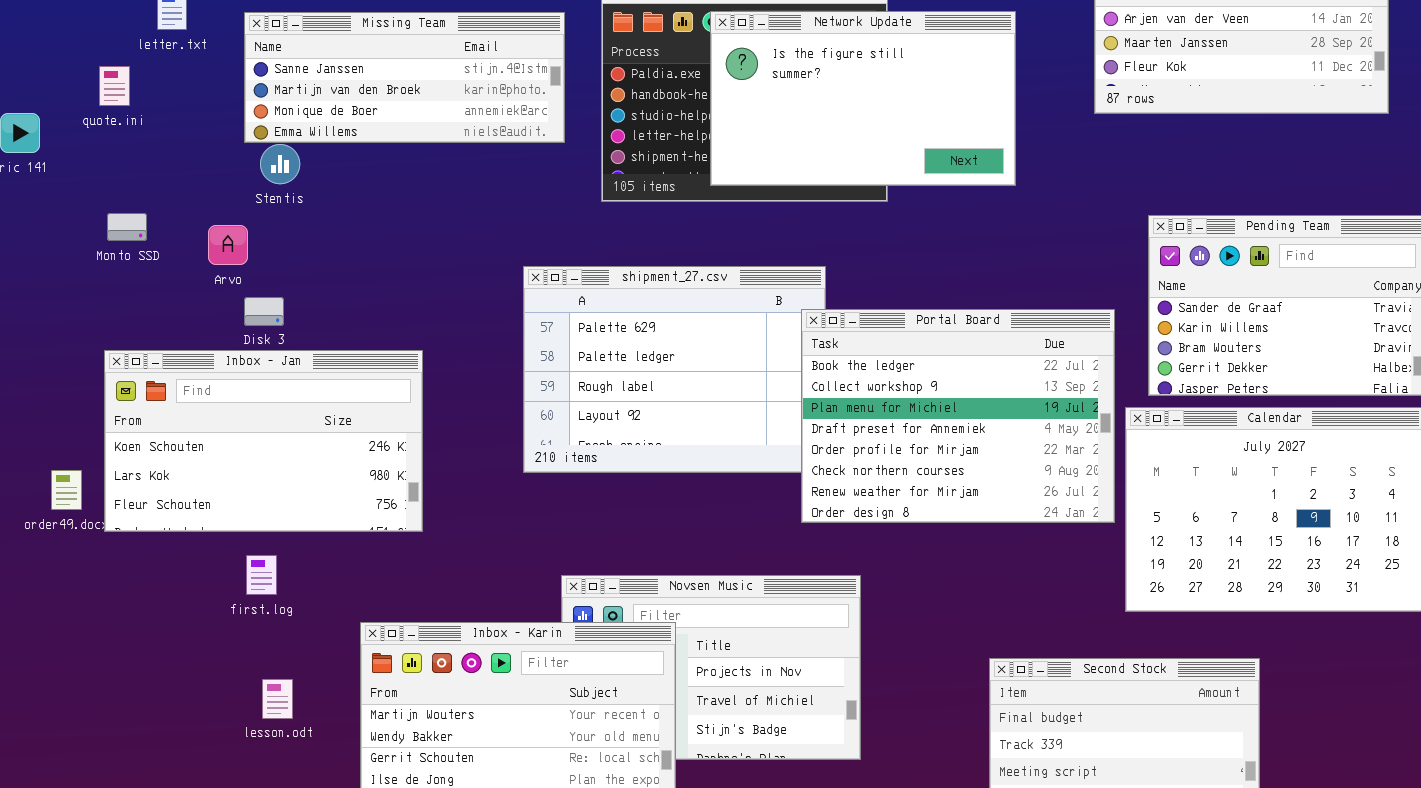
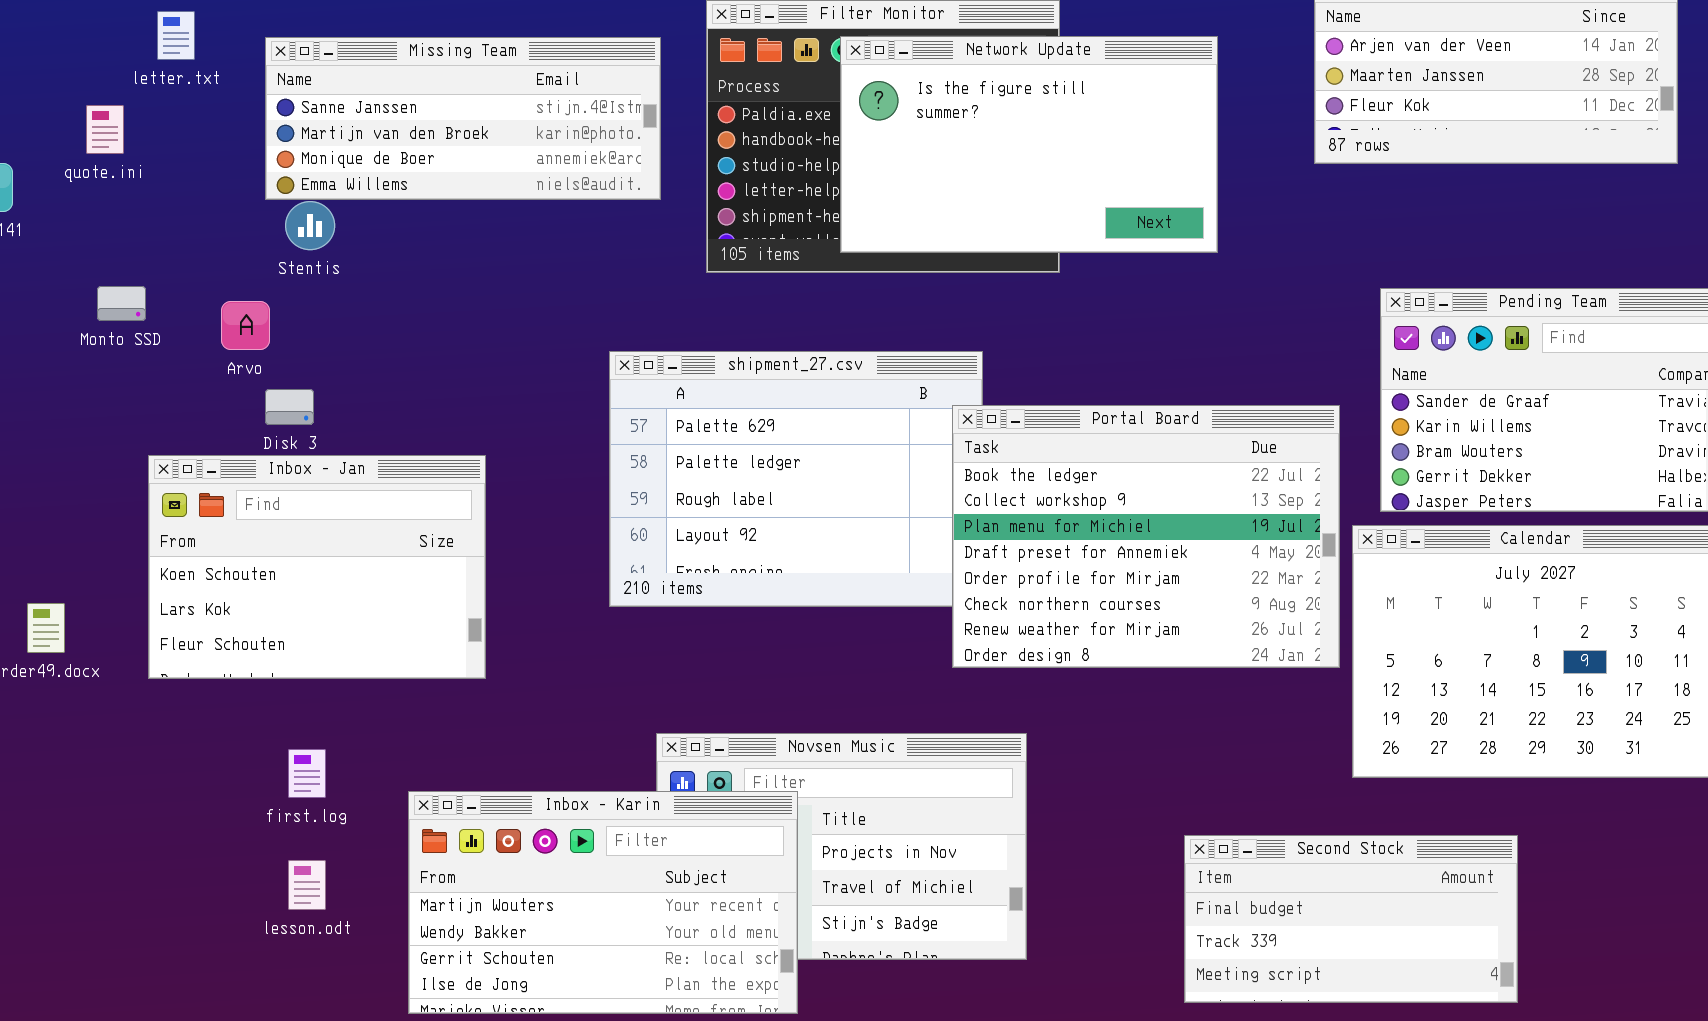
Inbox - Jan: [104,350,423,532] -> [148,455,486,679], resized
first.log: [246,555,277,595] -> [288,749,326,798], moved

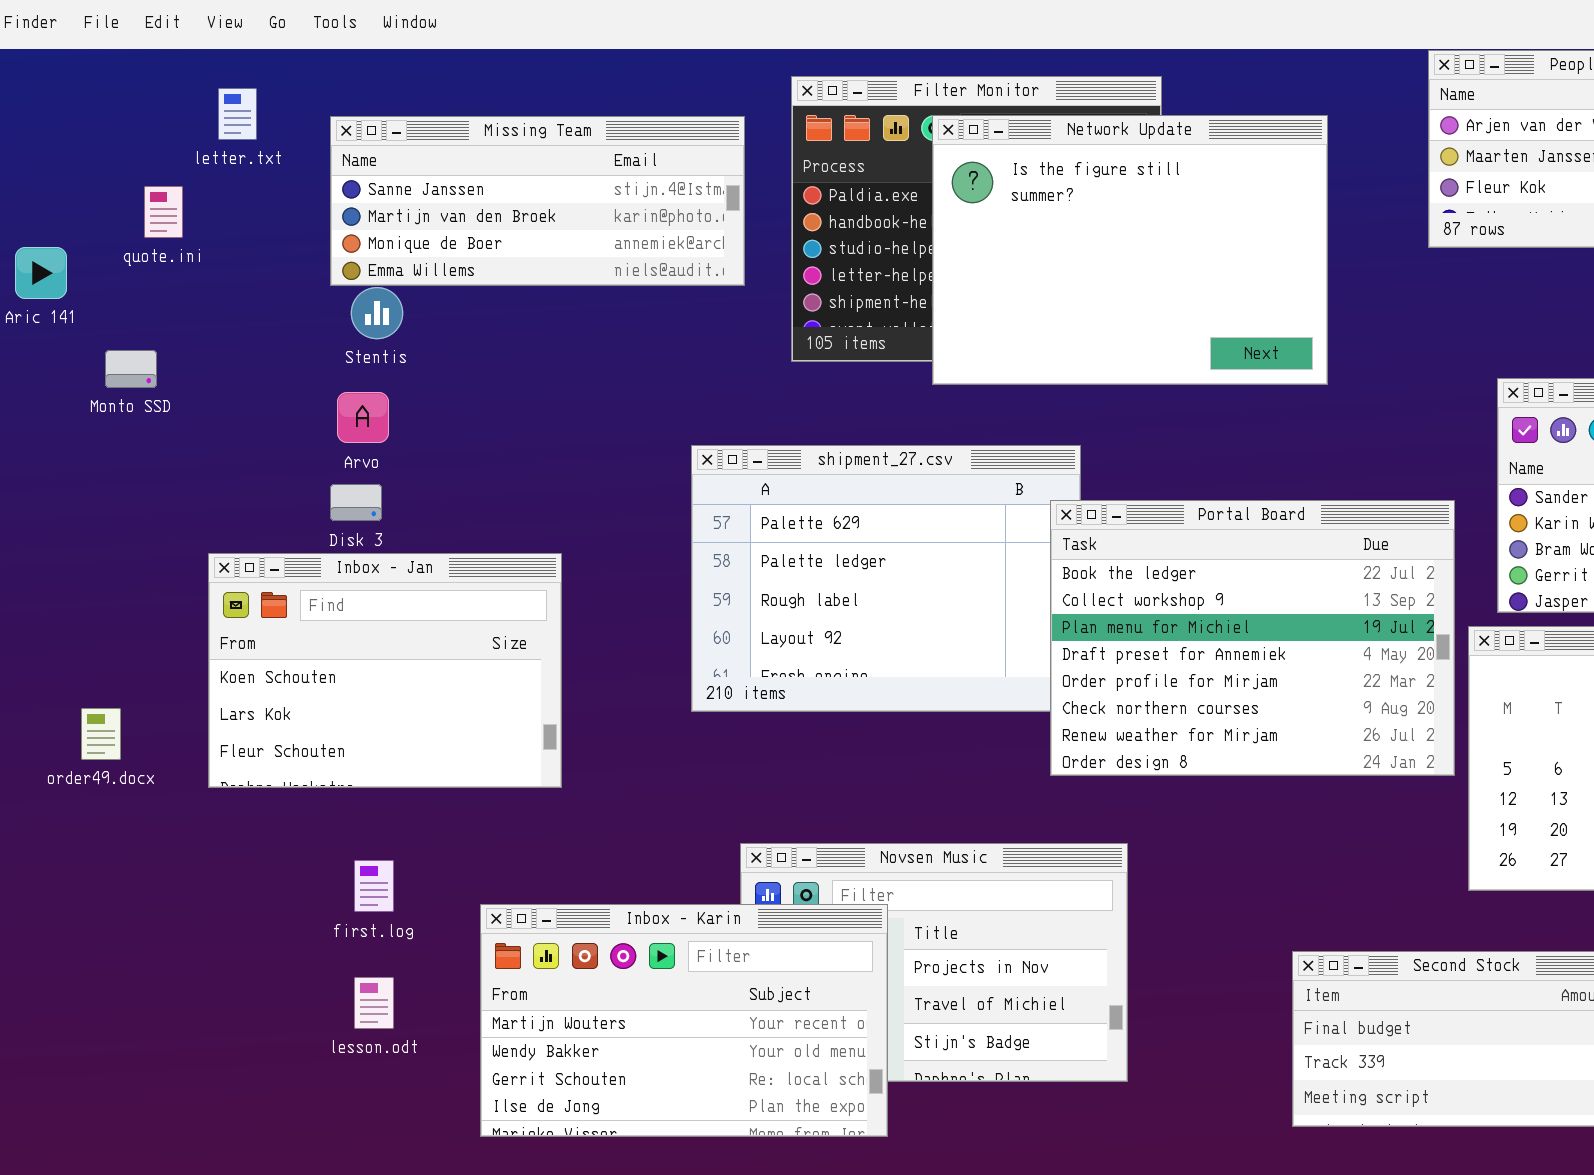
Network Update: [840,36,1218,253] -> [932,115,1328,385], resized
Monto SSD: [97,286,146,321] -> [105,350,157,388], moved
Arvo: [221,301,270,350] -> [337,392,389,443], moved

